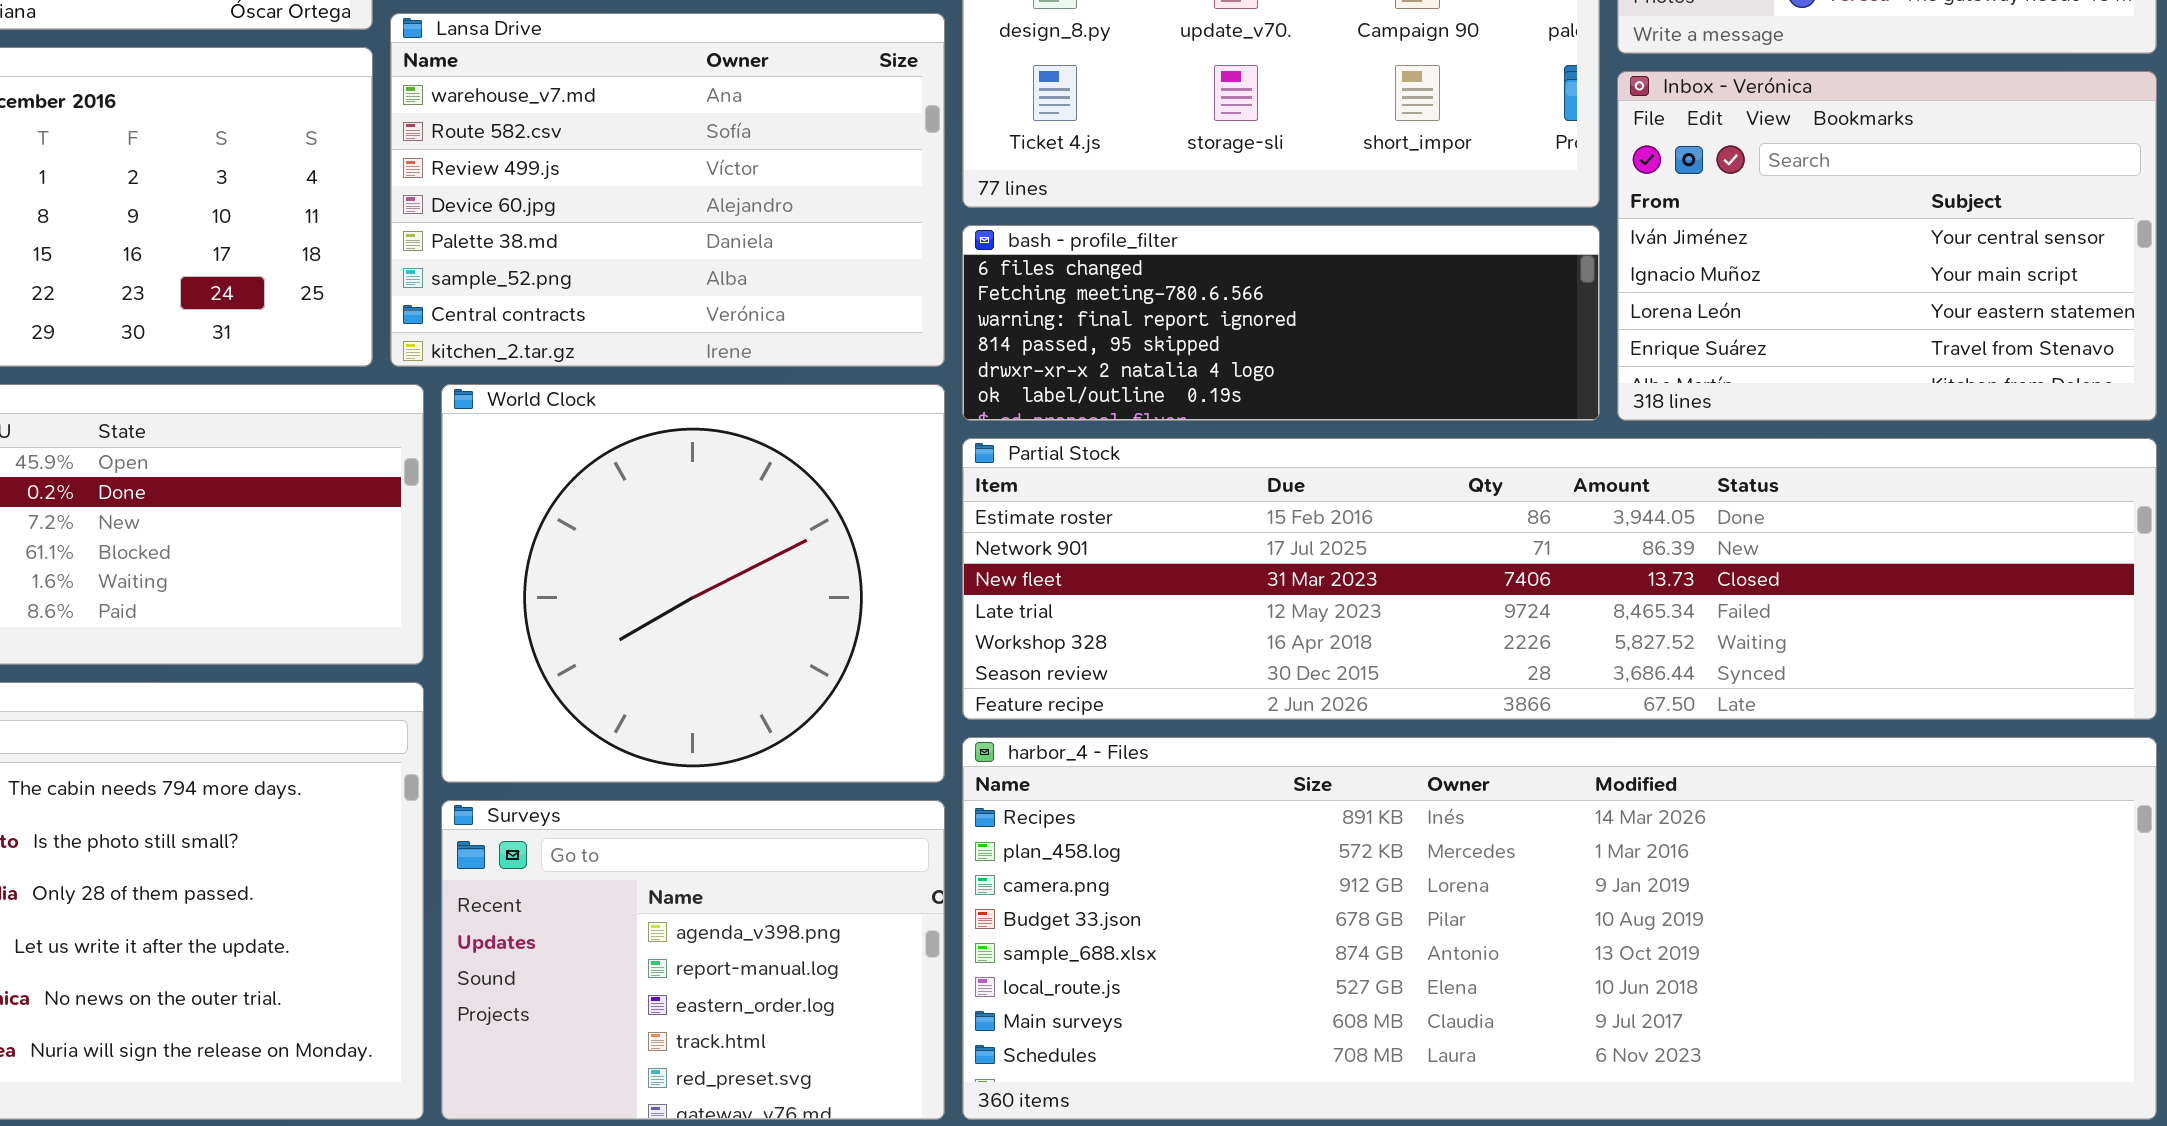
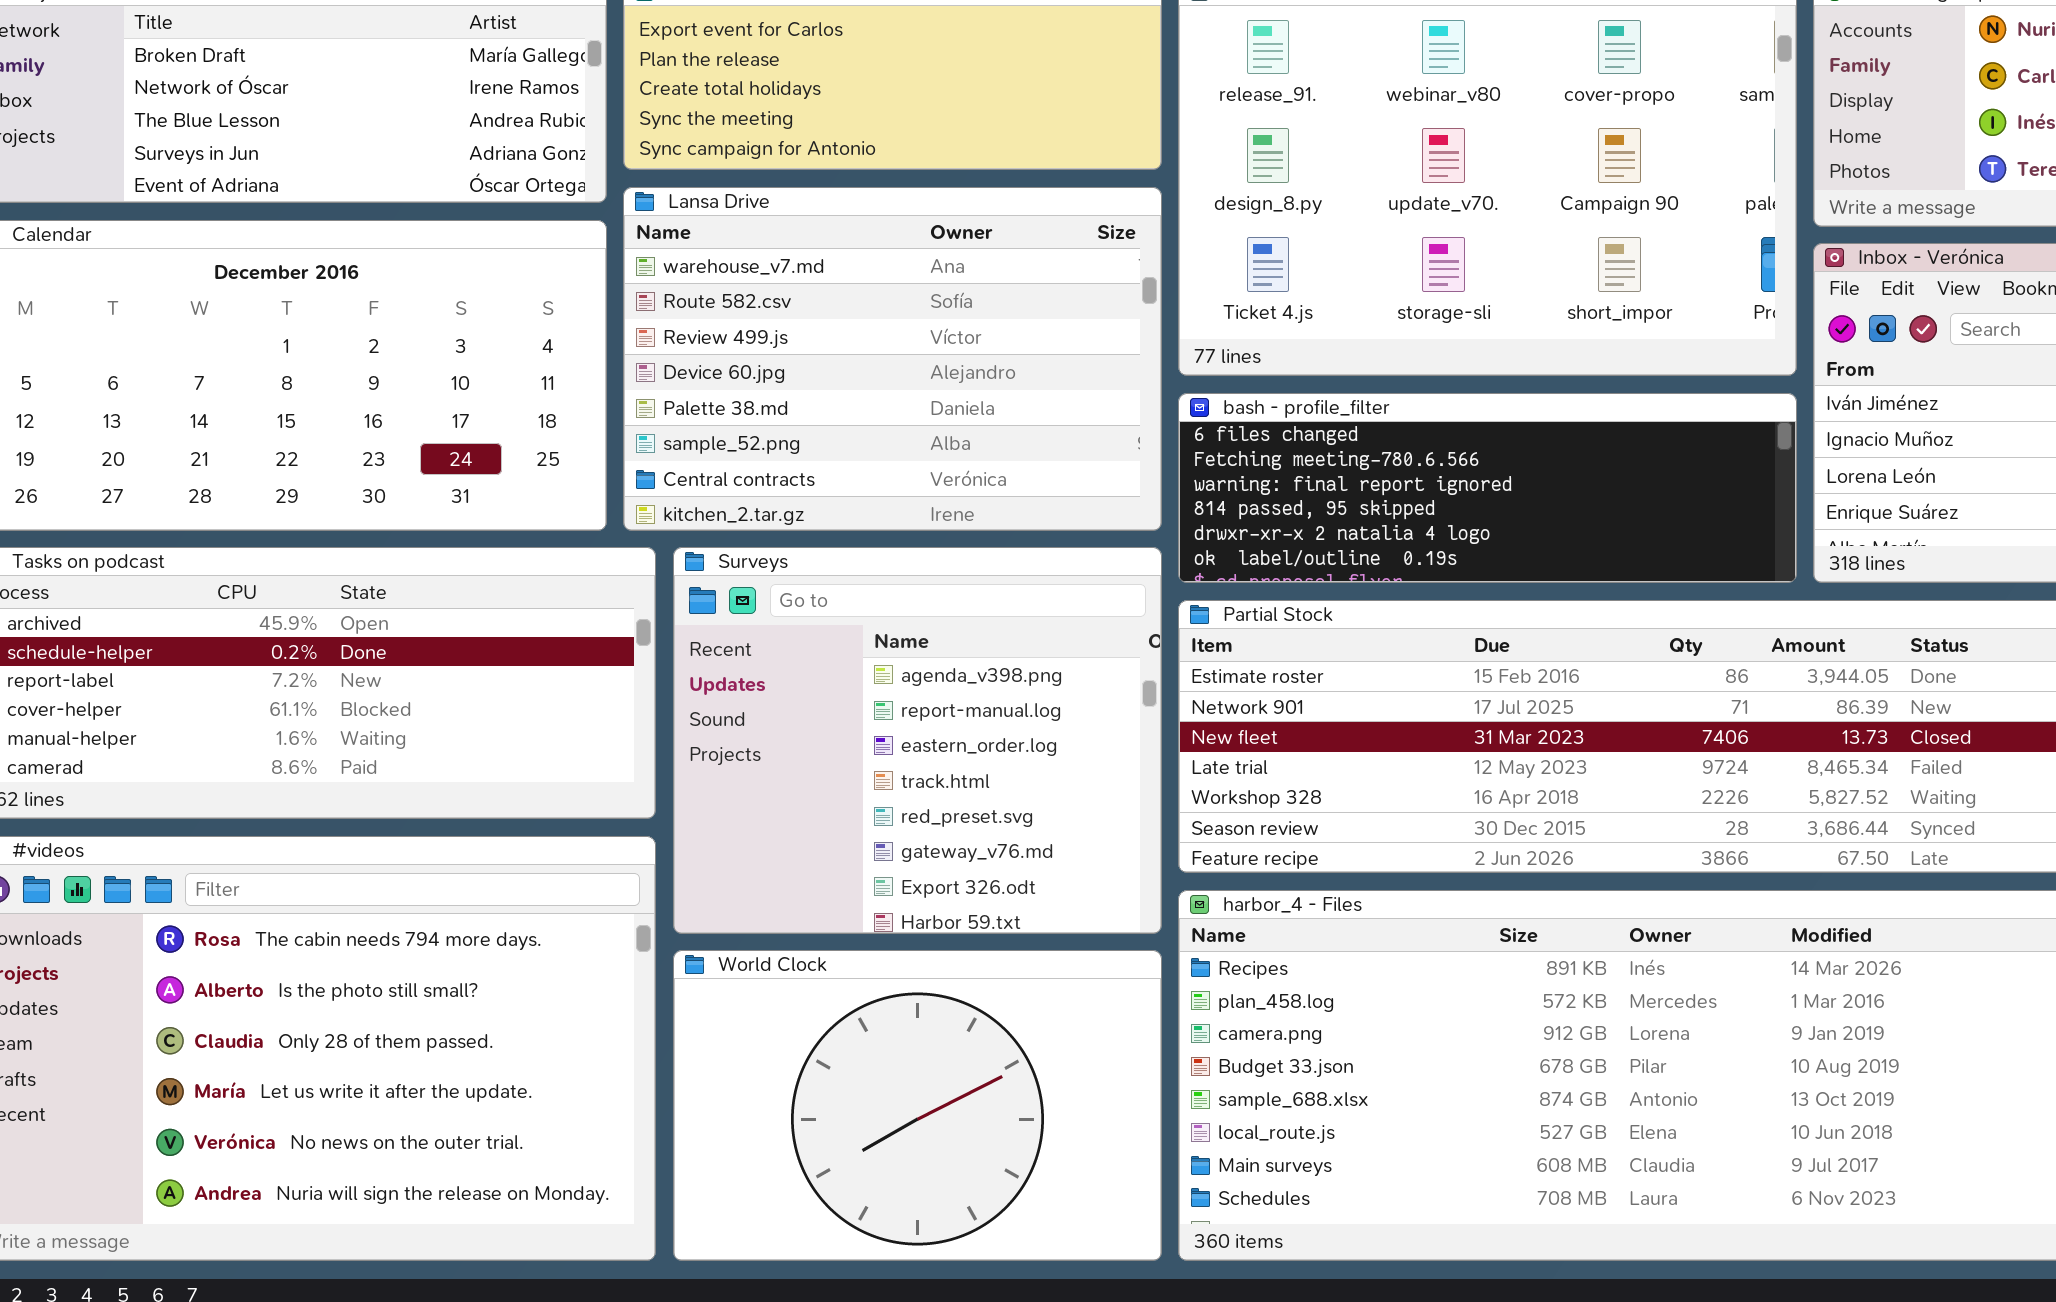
World Clock: [441,384,945,783] -> [673,950,1162,1261], moved, resized
Surveys: [441,800,945,1120] -> [673,547,1162,934], moved, resized

